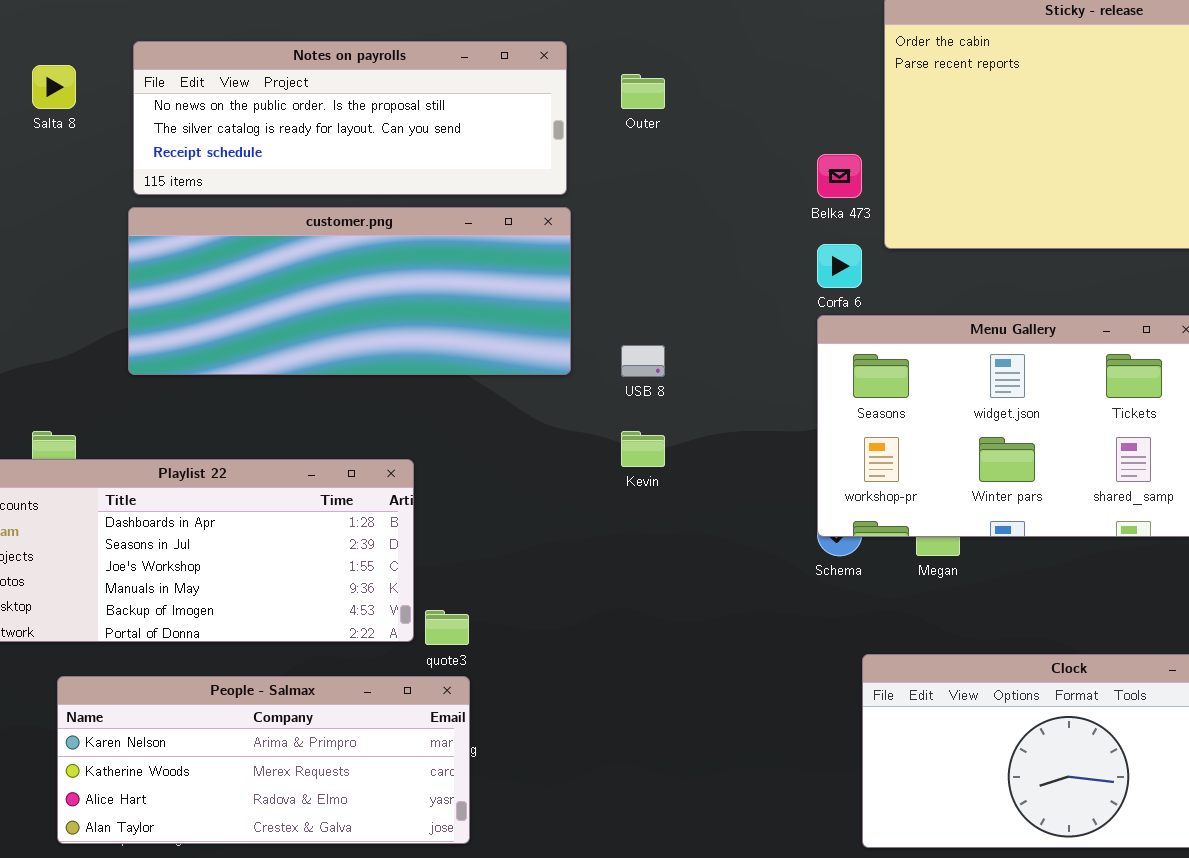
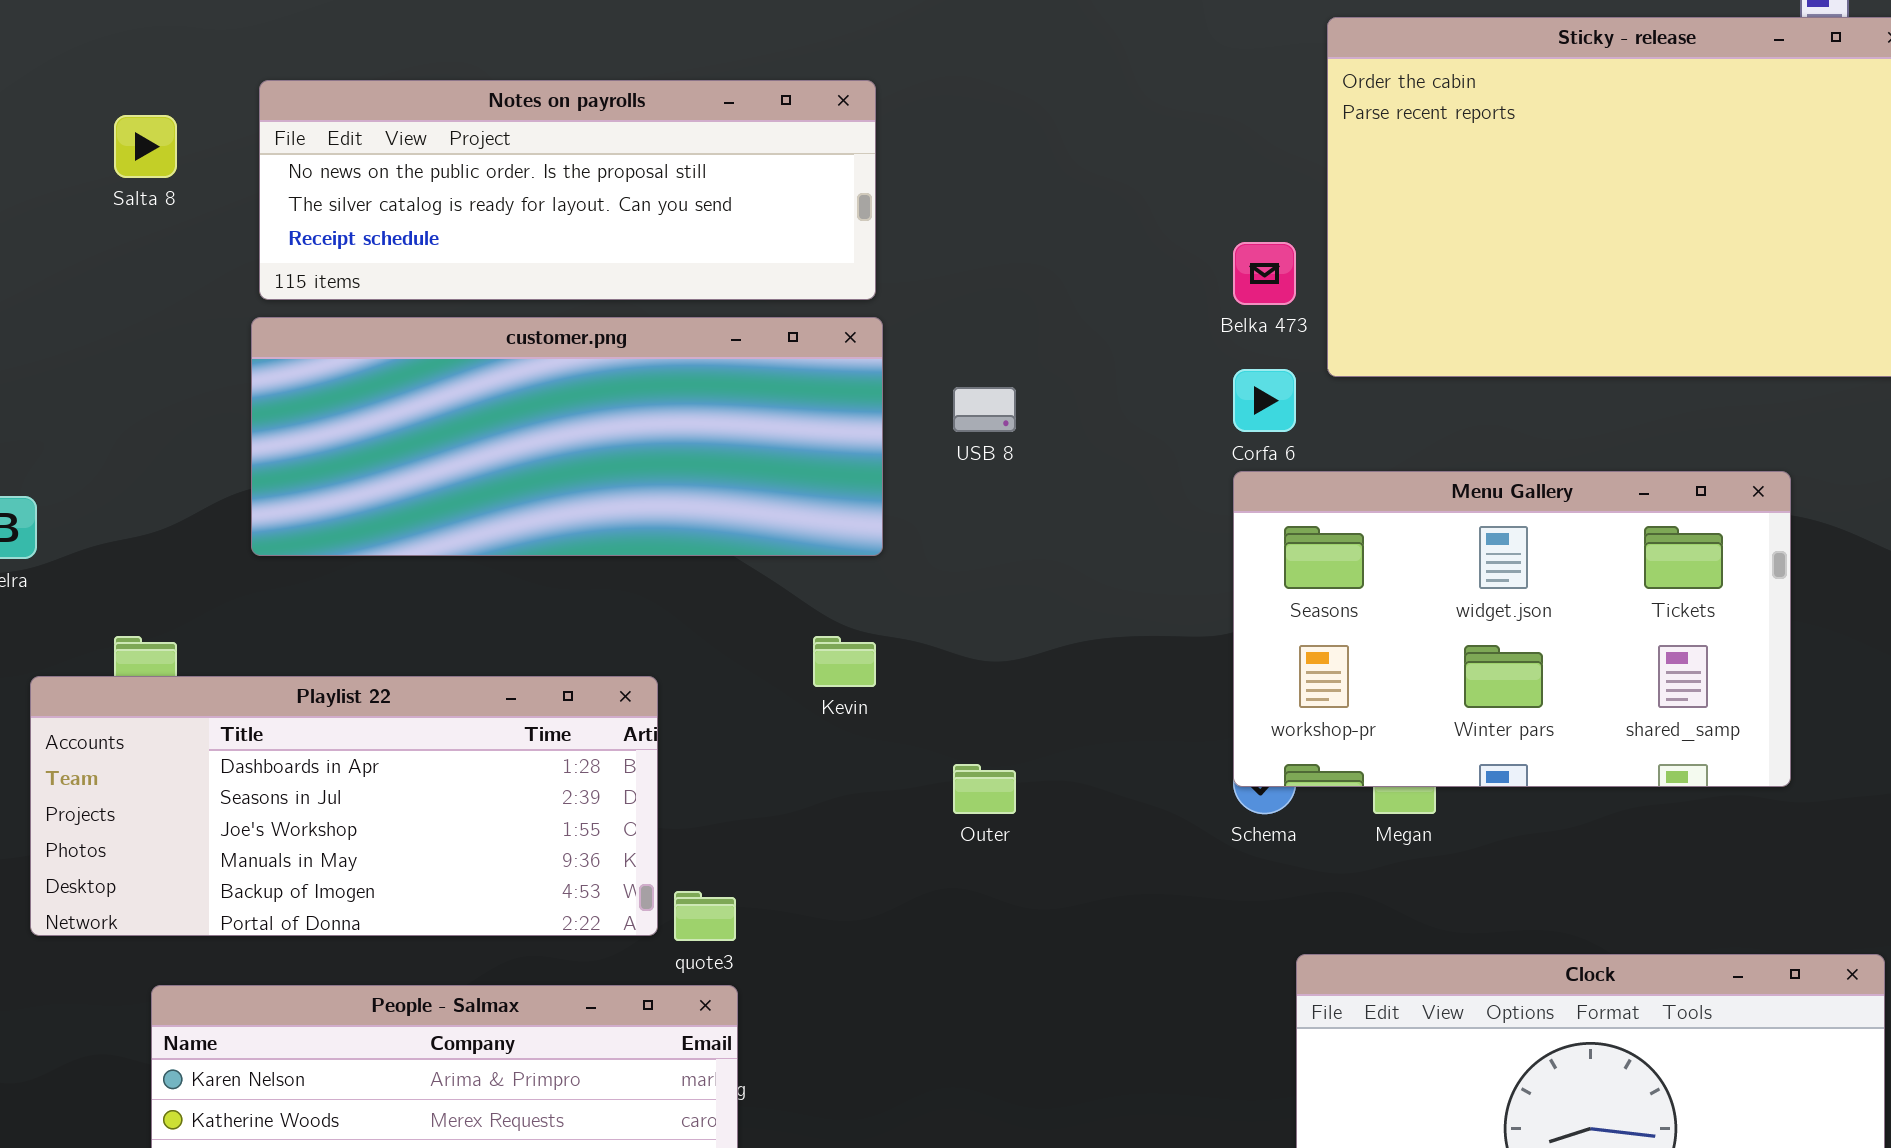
Outer: [621,74,665,109] -> [953,764,1016,814], moved
USB 8: [621,345,665,377] -> [953,387,1016,432], moved
Kevin: [621,431,665,467] -> [813,636,876,687], moved

